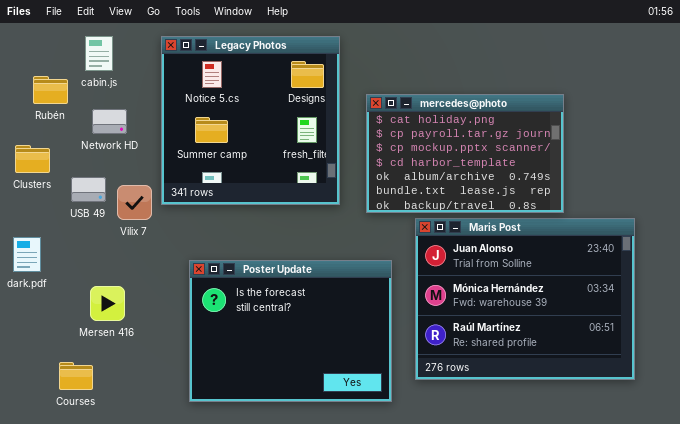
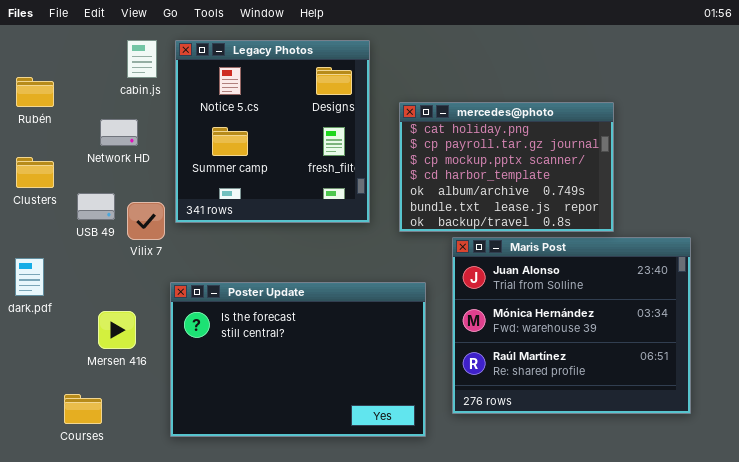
cabin.js: [85,36,113,71] -> [127,40,157,78], moved
Rubén: [33,76,68,104] -> [16,77,54,107], moved
Poster Update: [189,260,392,402] -> [170,282,426,437], resized

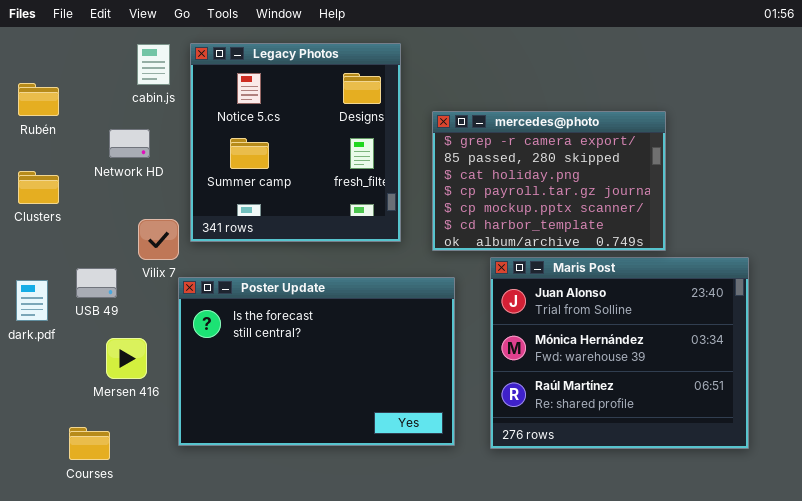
mercedes@photo: [399,102,614,232] -> [432,111,666,251], scrolled up 2 rows
USB 49: [77,193,115,220] -> [76,268,117,298], moved
Poster Update: [170,282,426,437] -> [178,277,455,446], moved

